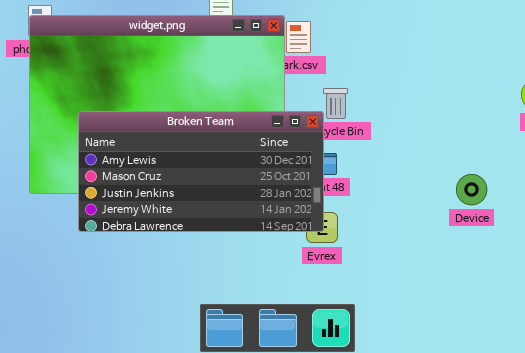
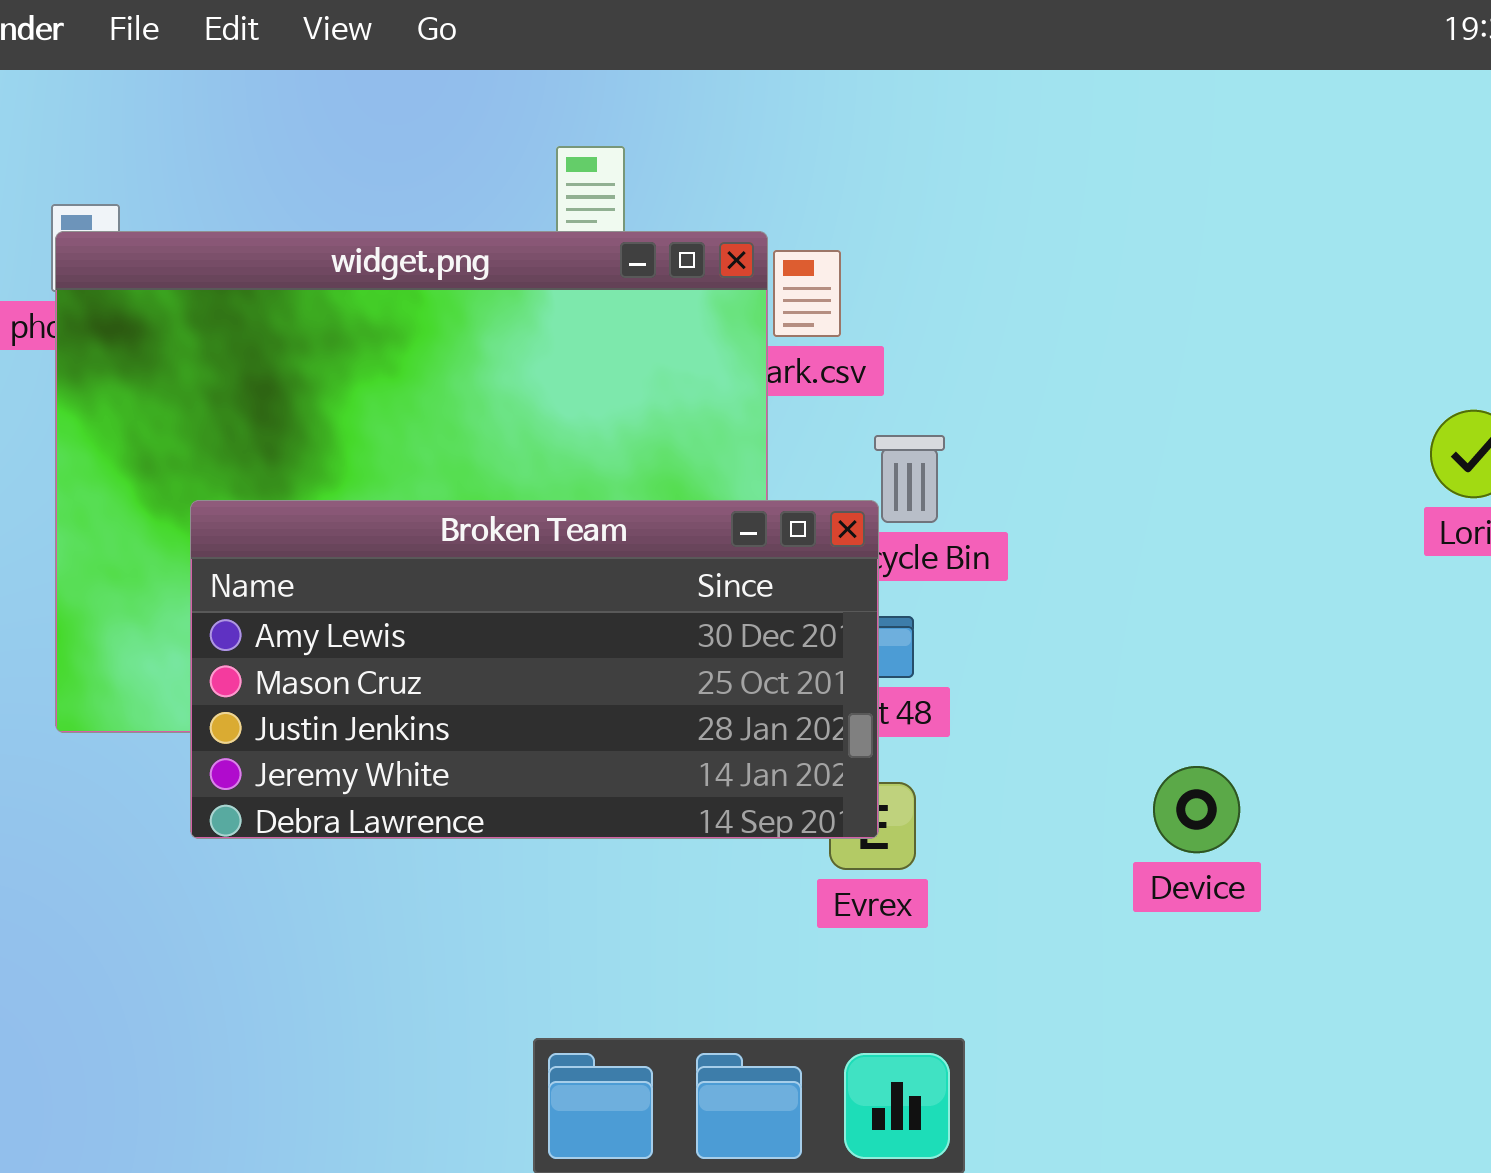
Device: [456,174,487,205] -> [1153,766,1240,853], moved

